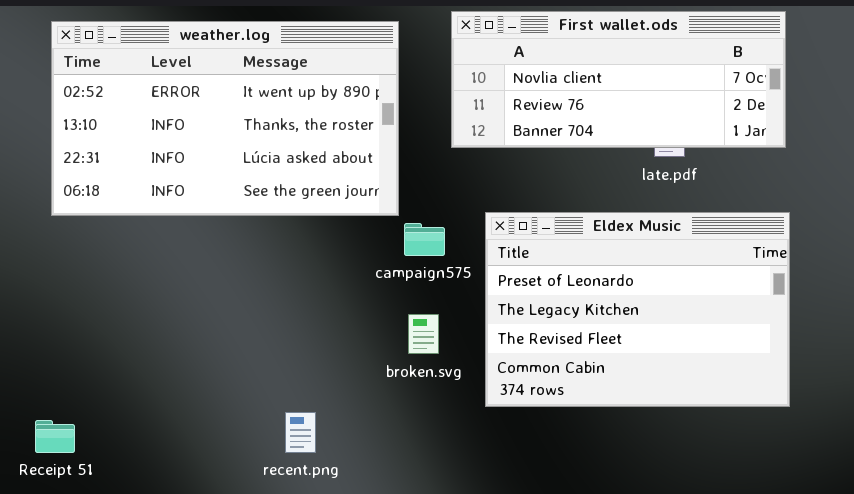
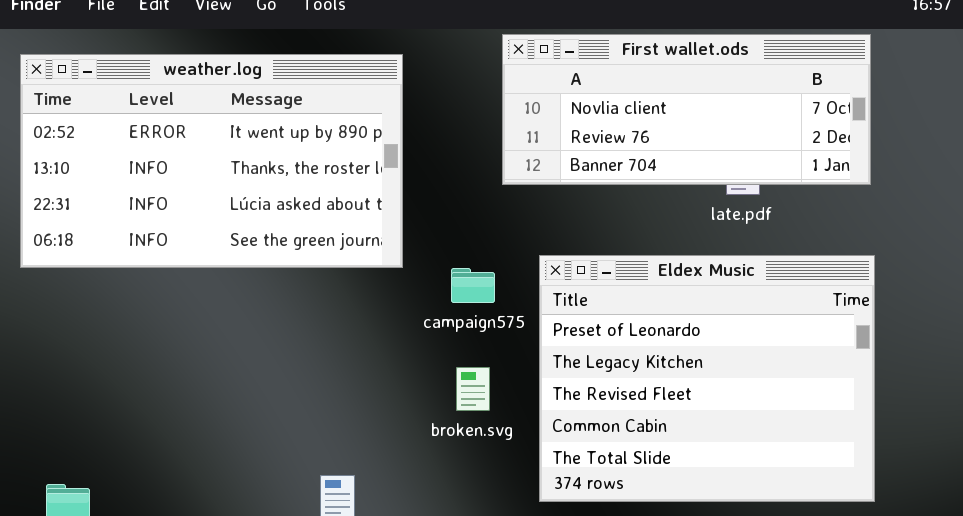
weather.log: [51,21,399,216] -> [20,54,403,268], moved
Eldex Music: [485,212,790,407] -> [539,255,875,502], resized

